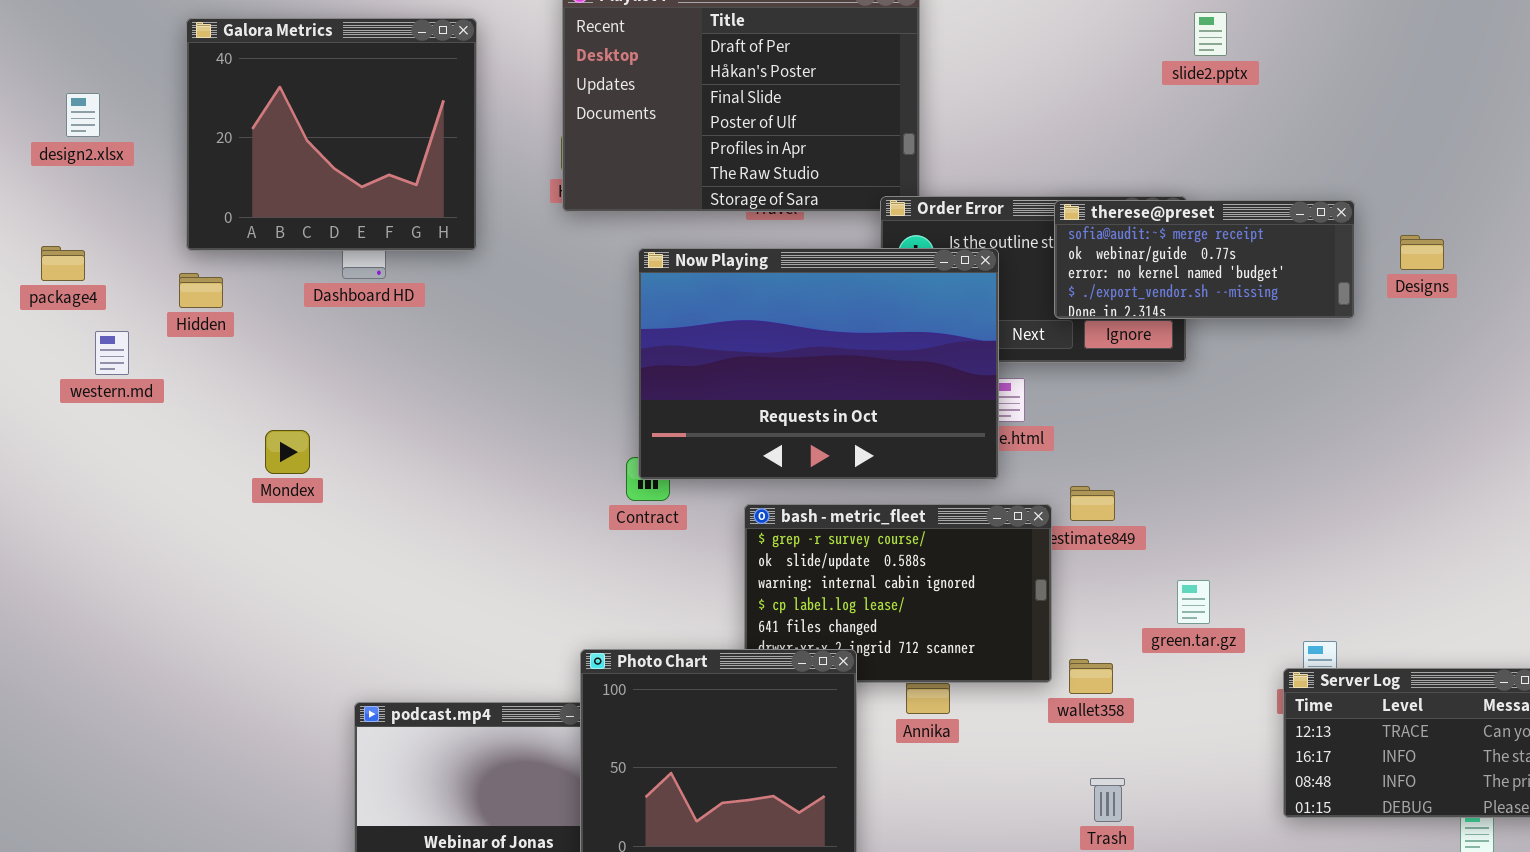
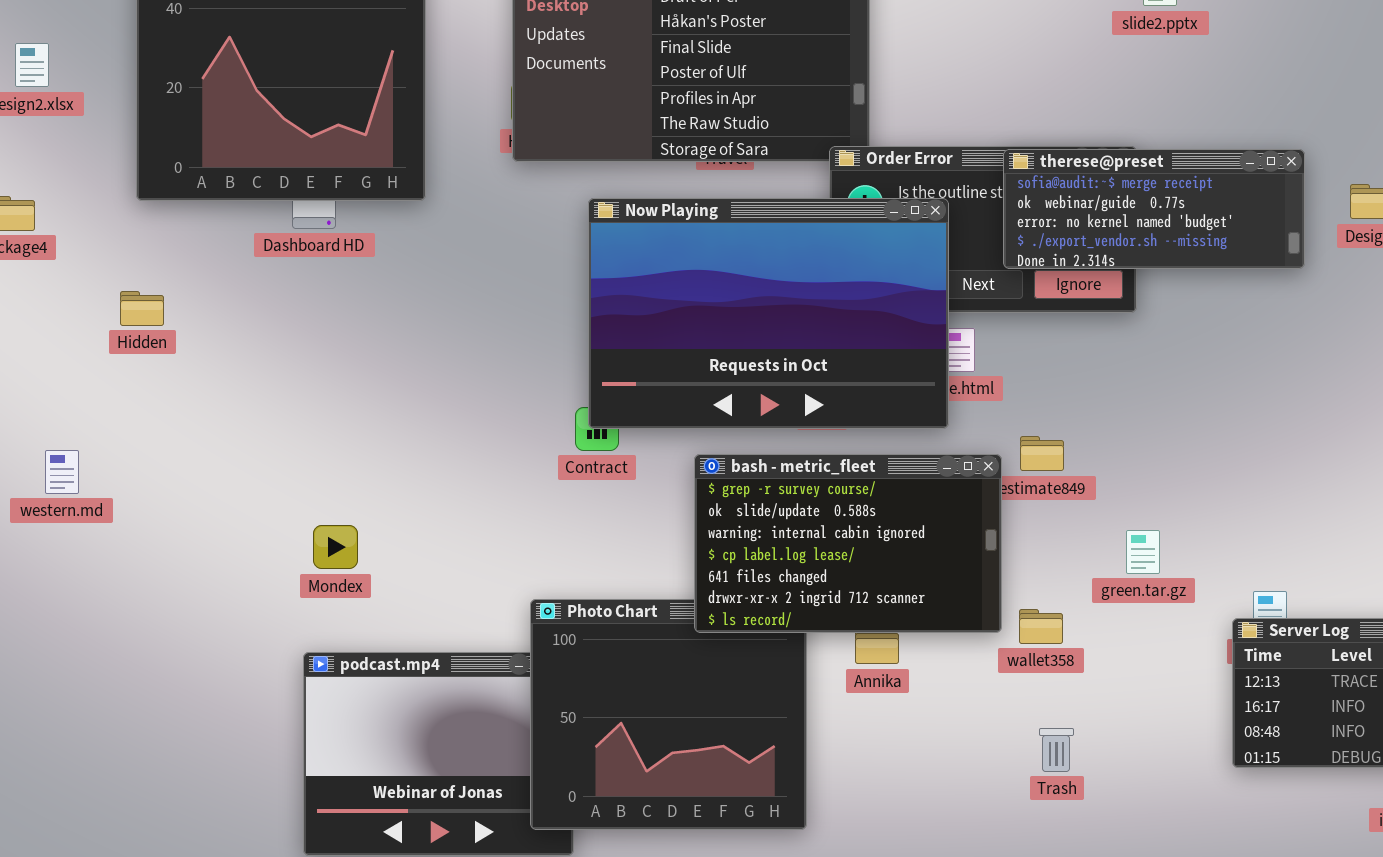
Hidden: [179,273,223,308] -> [120,291,164,326], moved
western.md: [95,331,129,375] -> [45,450,79,494], moved
Mondex: [265,430,310,474] -> [313,525,358,569], moved
bash - metric_fleet: [744,504,1052,683] -> [694,454,1002,633], raised

